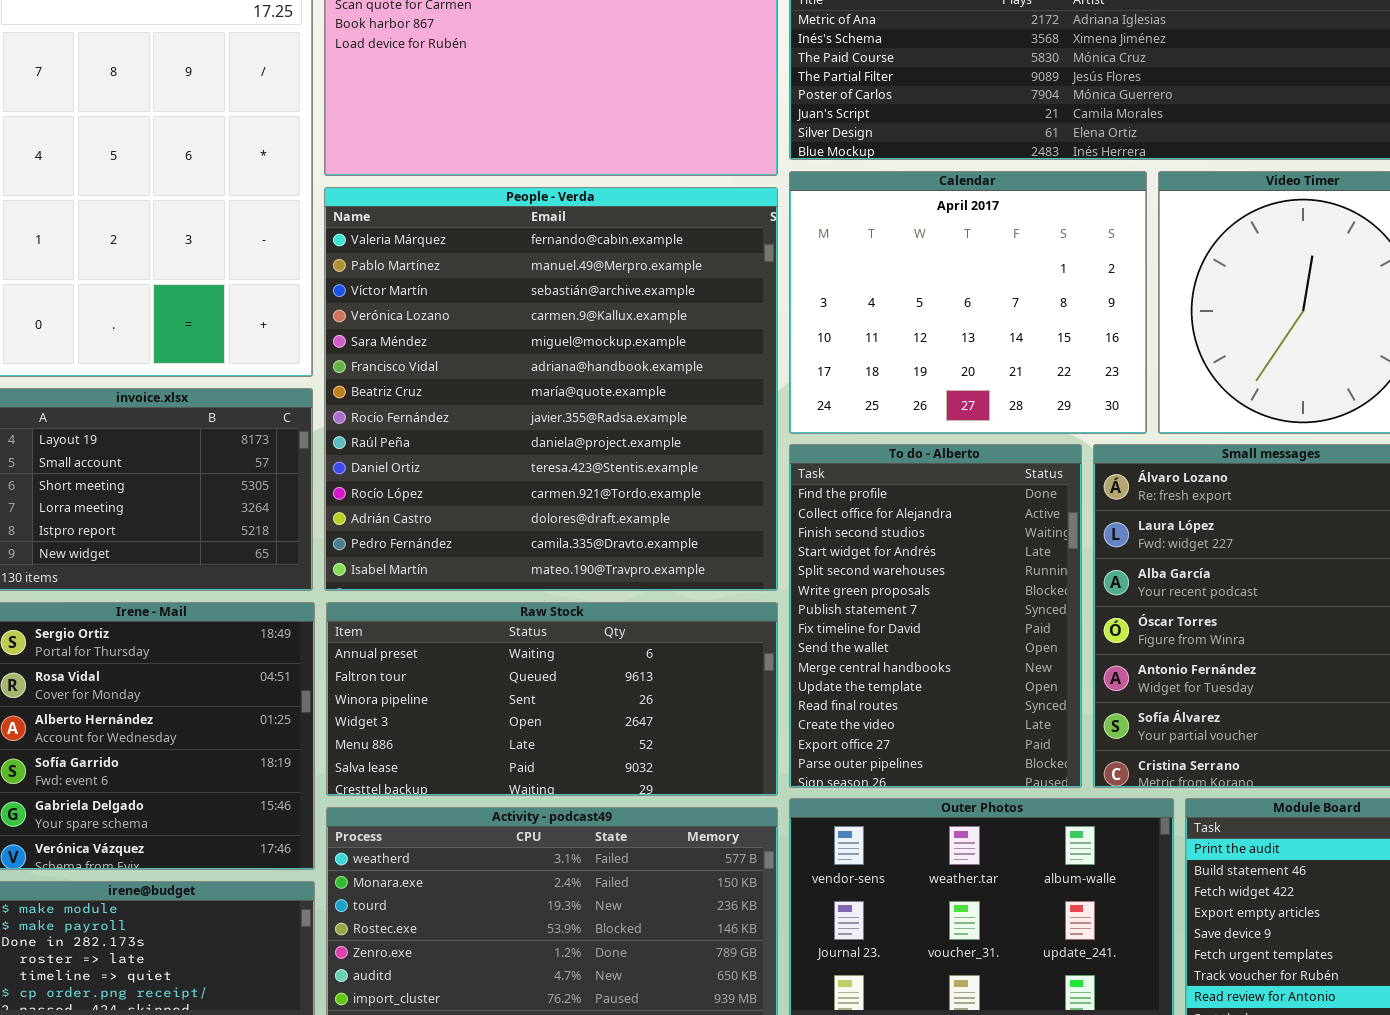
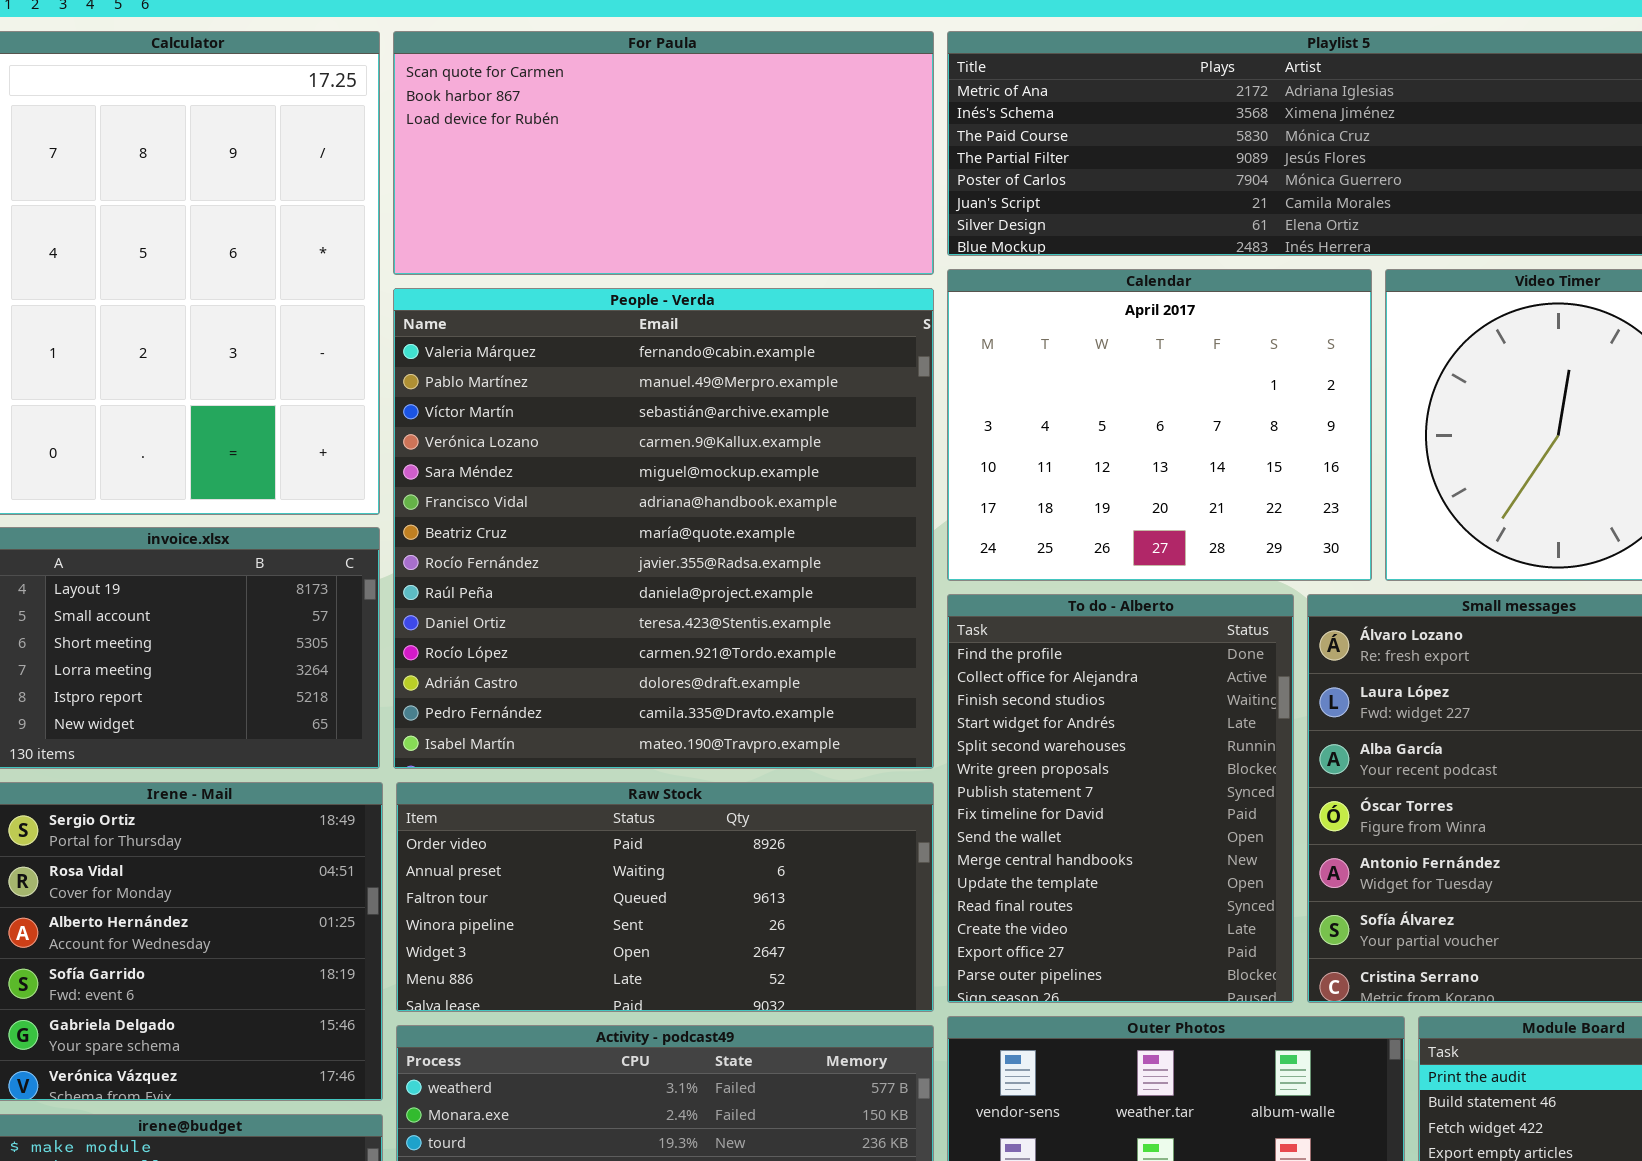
Raw Stock: [326,602,778,796] -> [396,782,934,1012], scrolled up 1 row

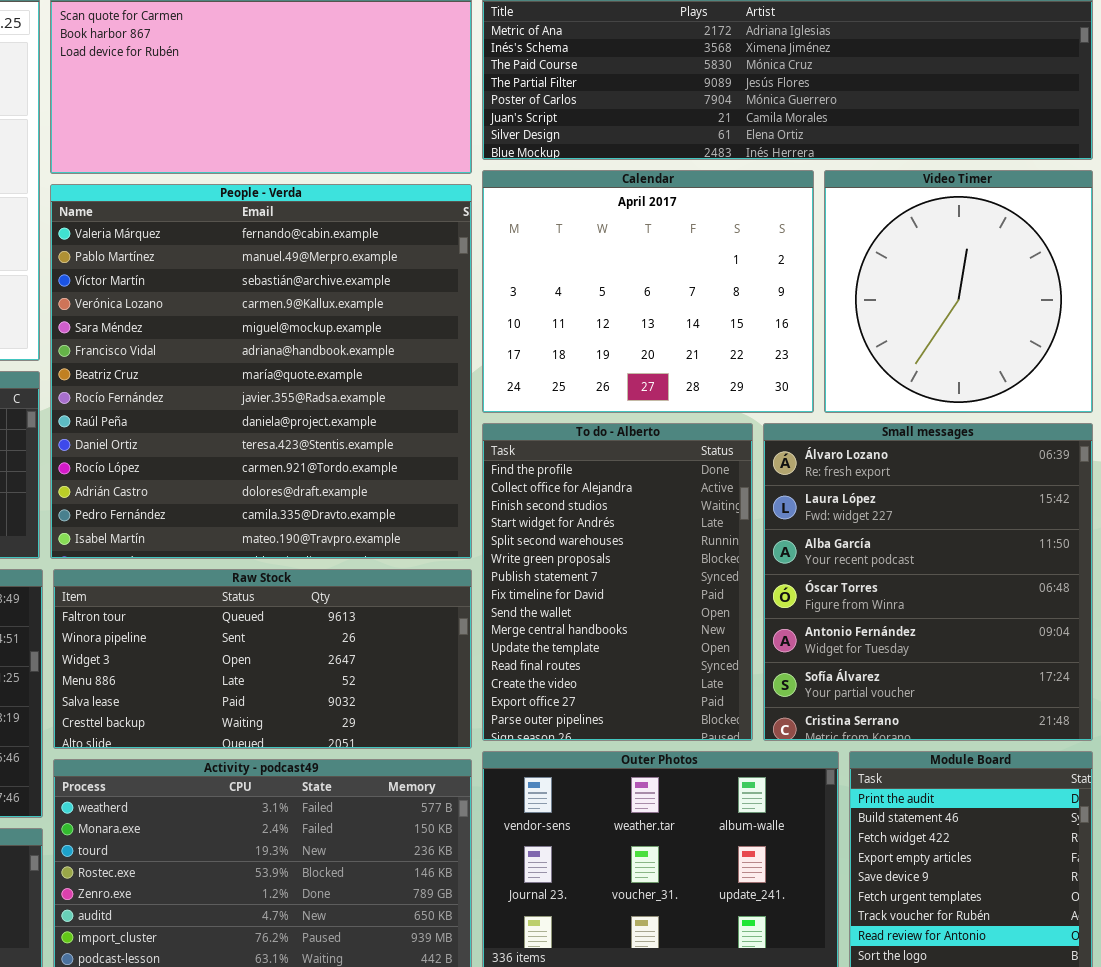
Raw Stock: [396,782,934,1012] -> [53,569,472,749], scrolled down 2 rows

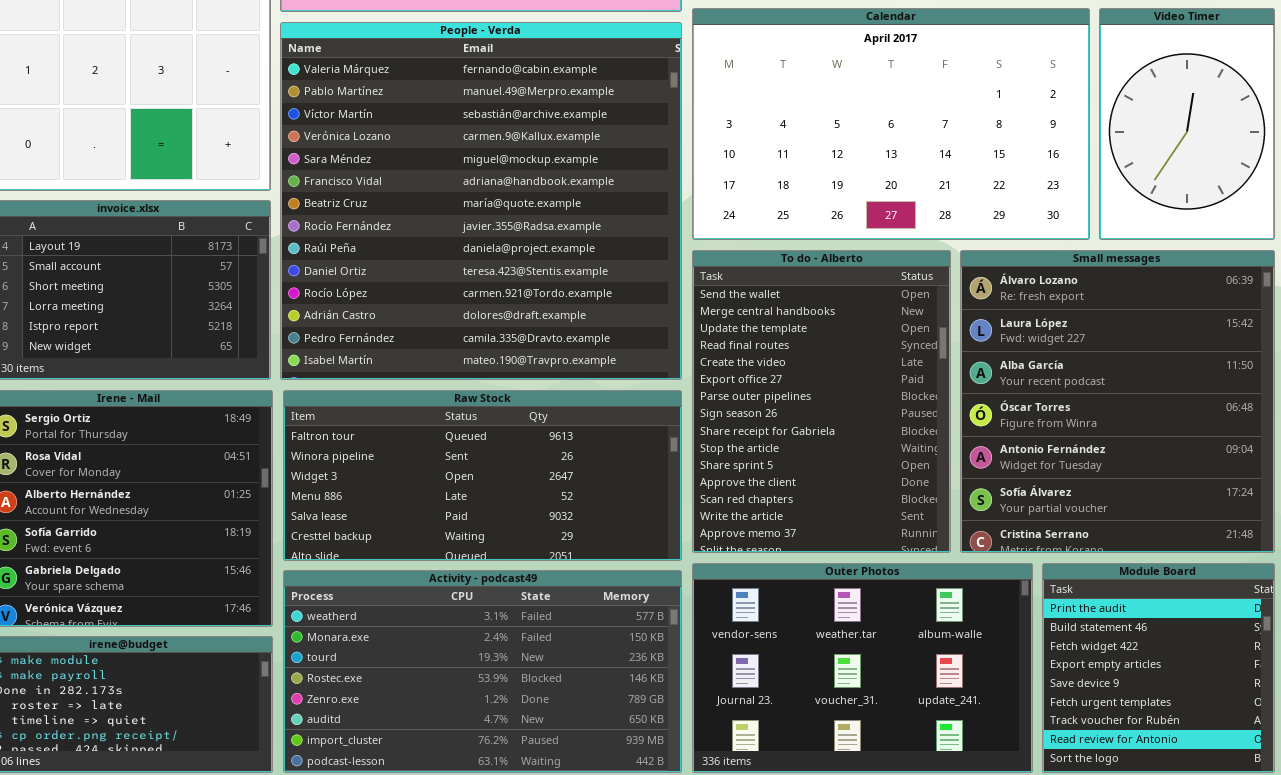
Calendar: [482,170,814,413] -> [692,8,1090,240], resized
Video Timer: [824,170,1093,413] -> [1099,8,1275,240], resized
To do - Alberto: [482,423,753,741] -> [692,250,951,553], scrolled down 8 rows

